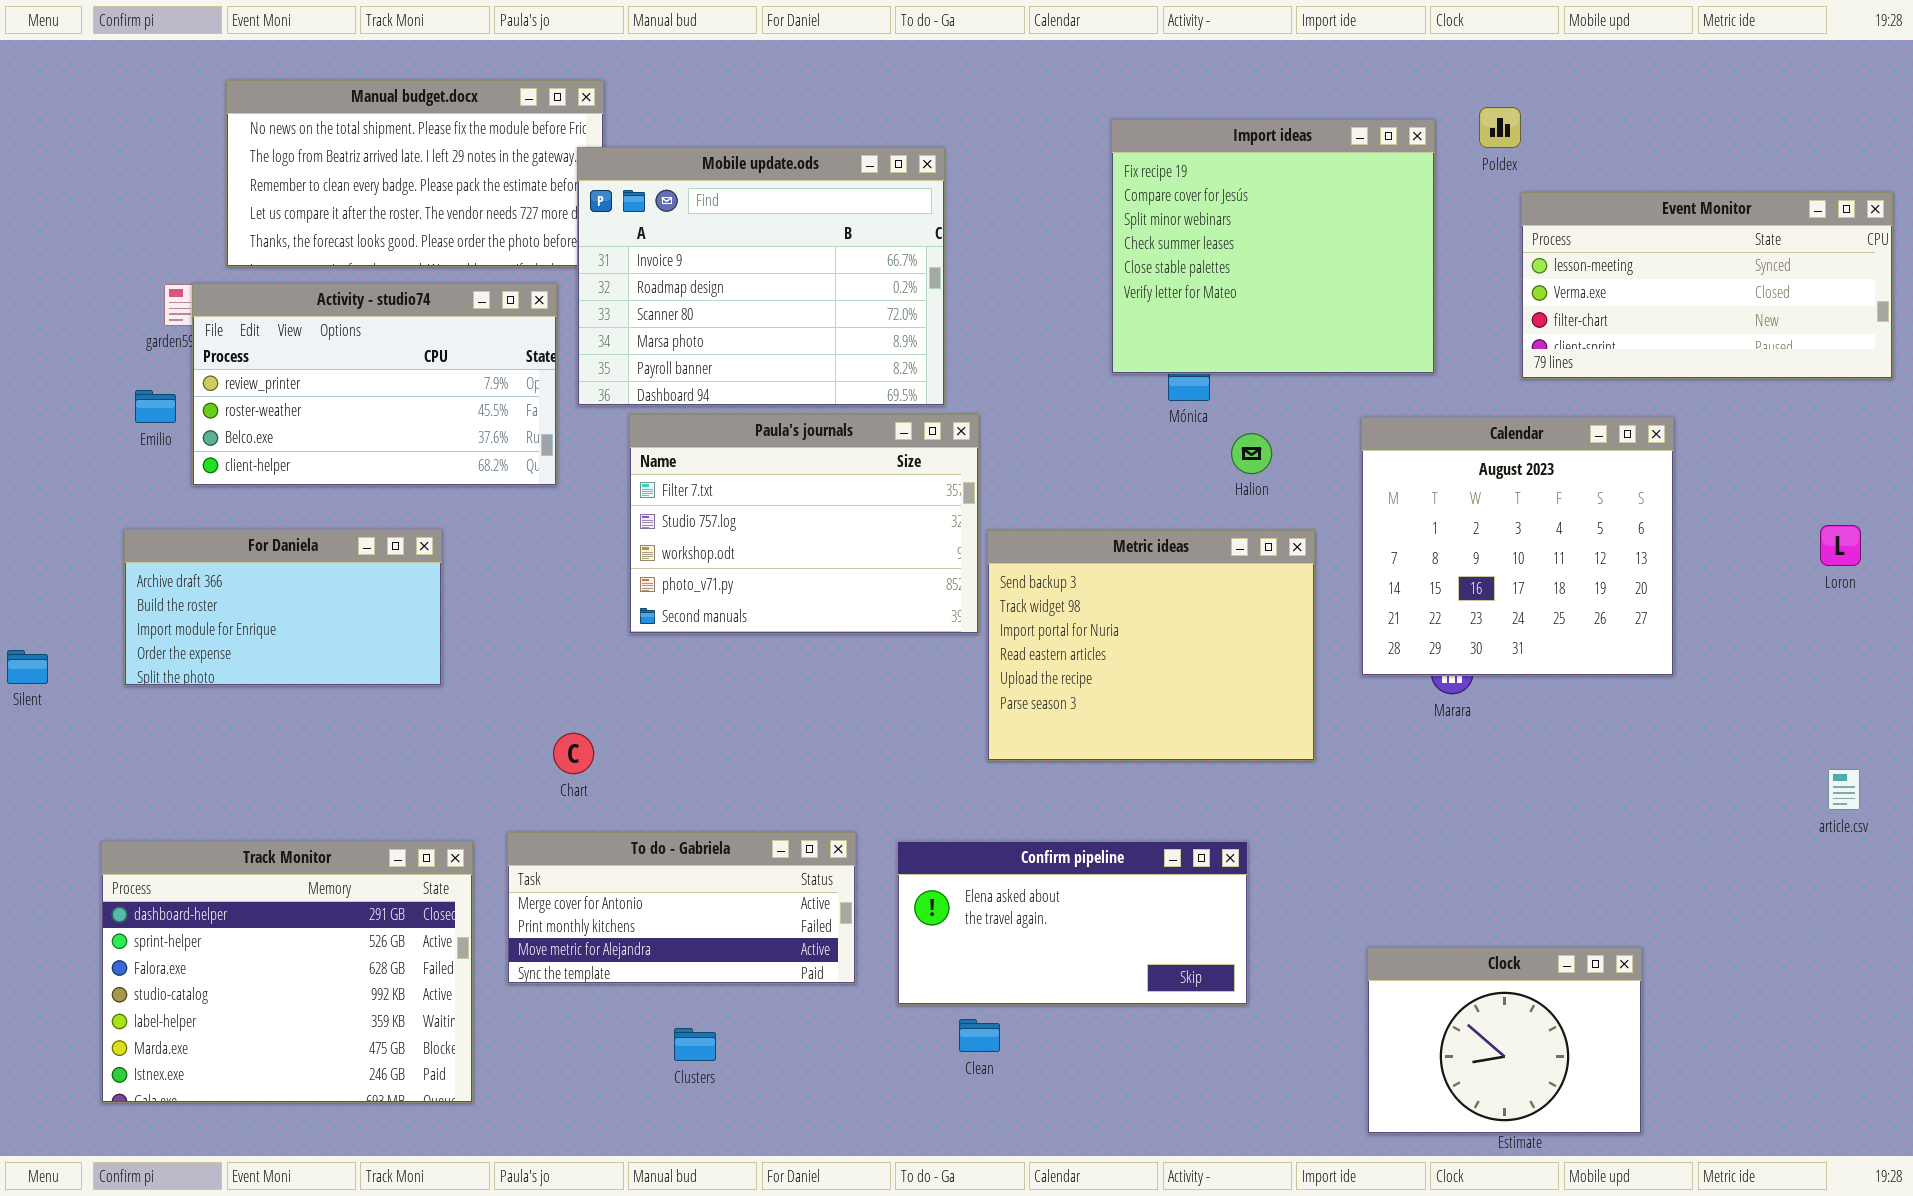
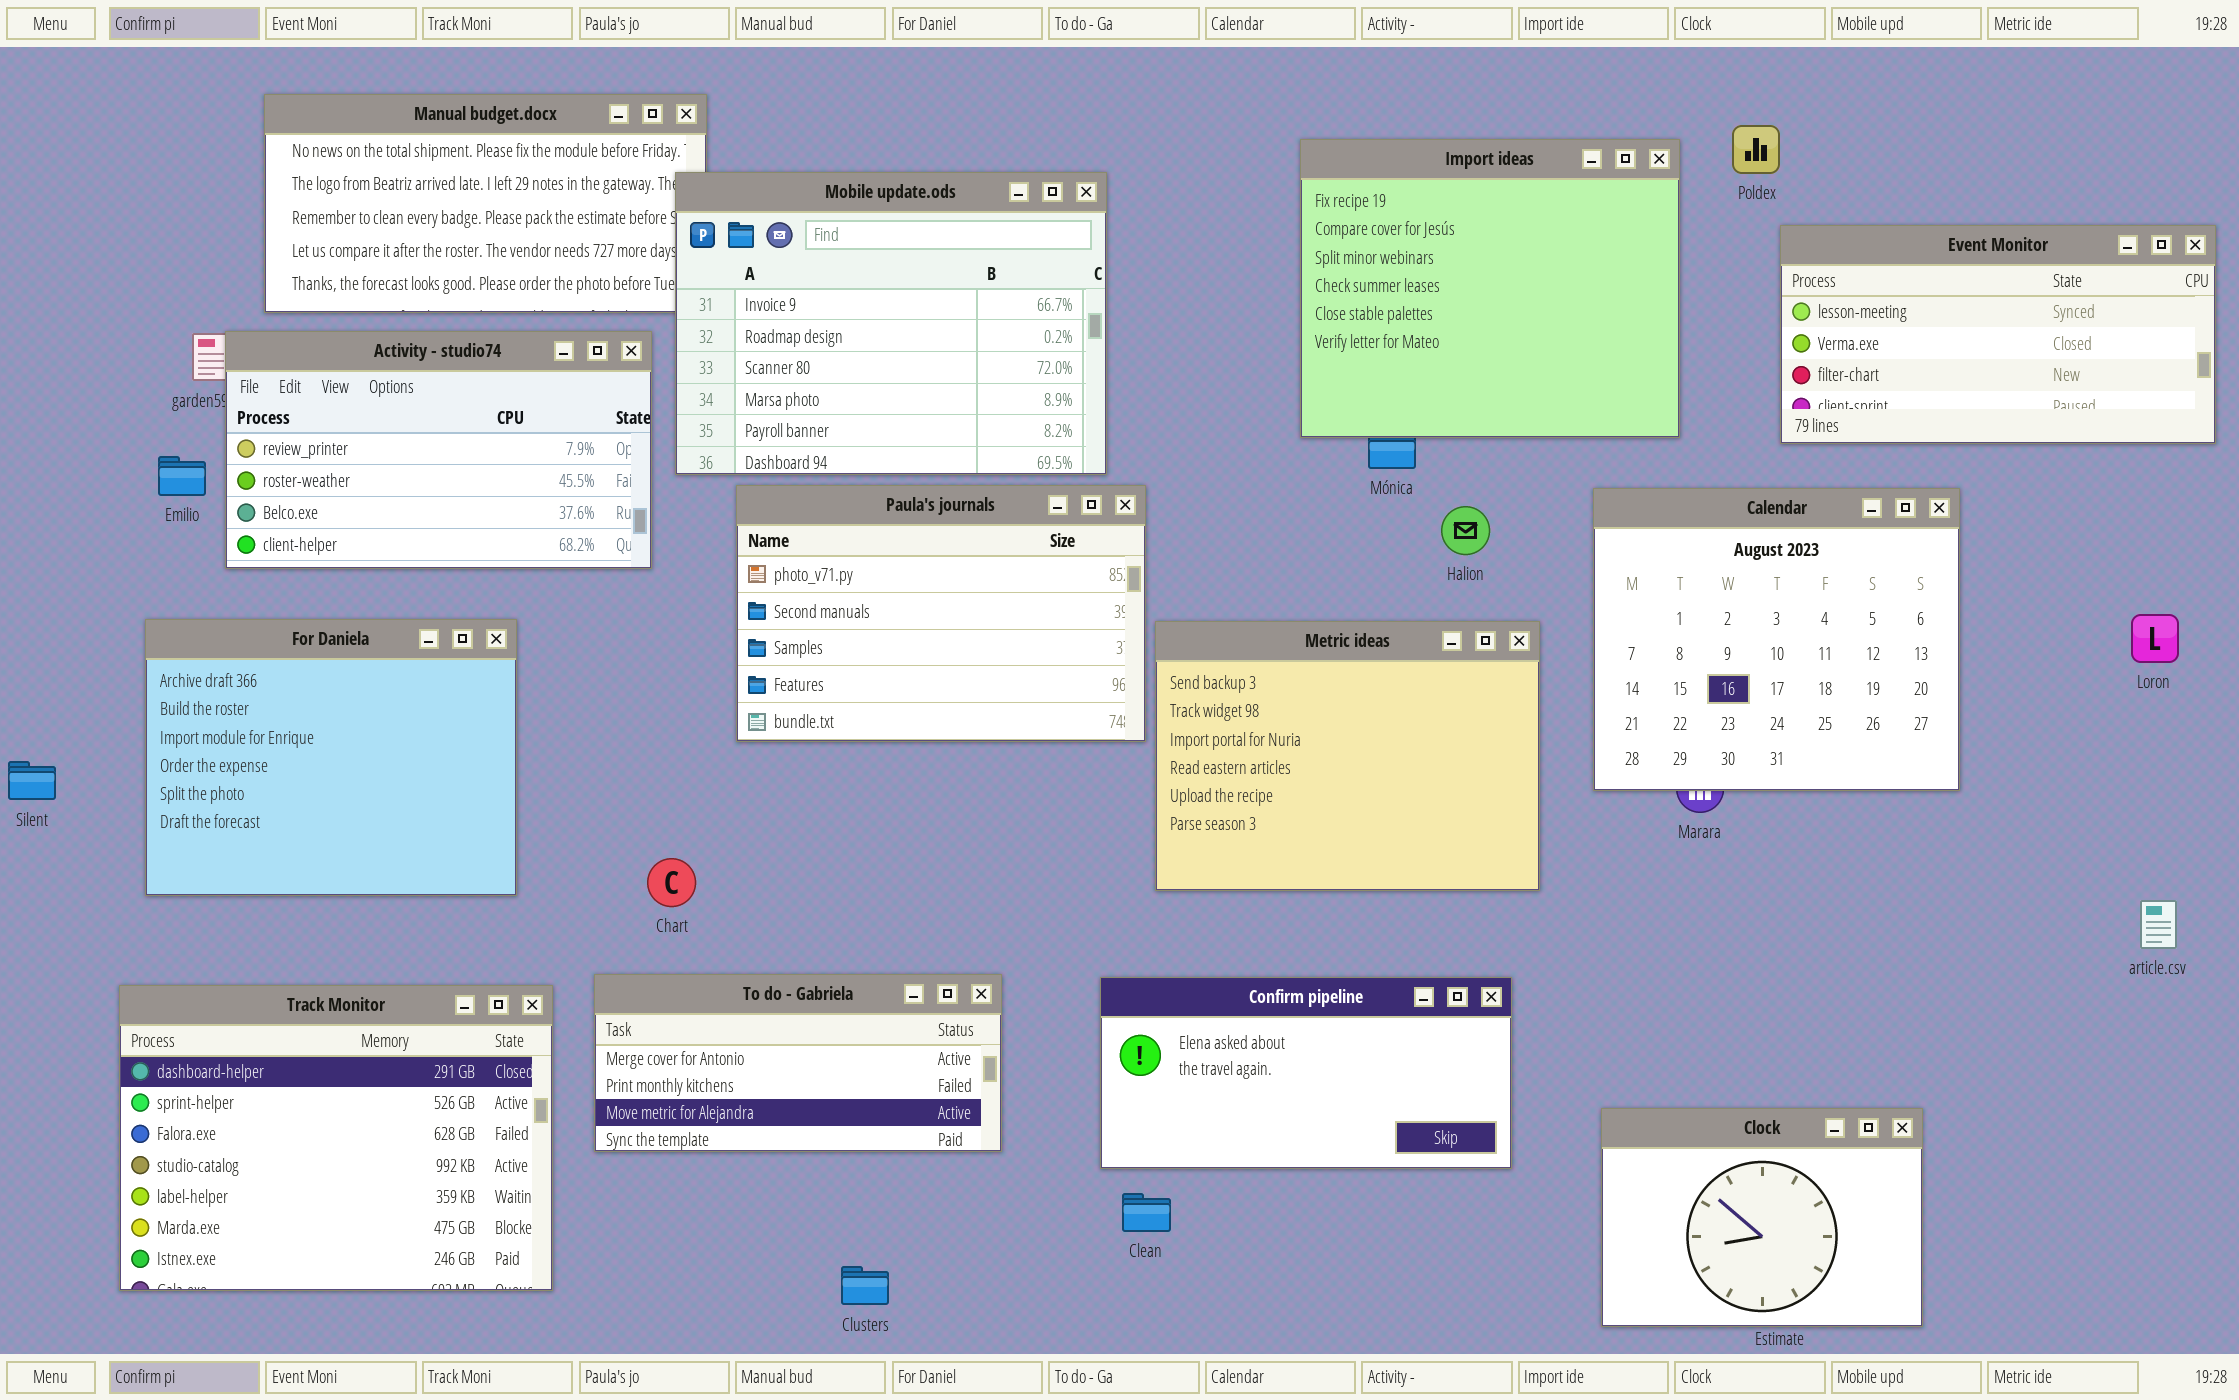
Paula's journals: [629,414,979,634] -> [736,485,1146,742], scrolled down 3 rows
For Daniela: [124,529,442,686] -> [145,619,517,896], resized
Confirm pipeline: [897,841,1248,1005] -> [1100,977,1512,1169], moved
Clusters: [674,1028,716,1061] -> [841,1266,889,1305], moved

